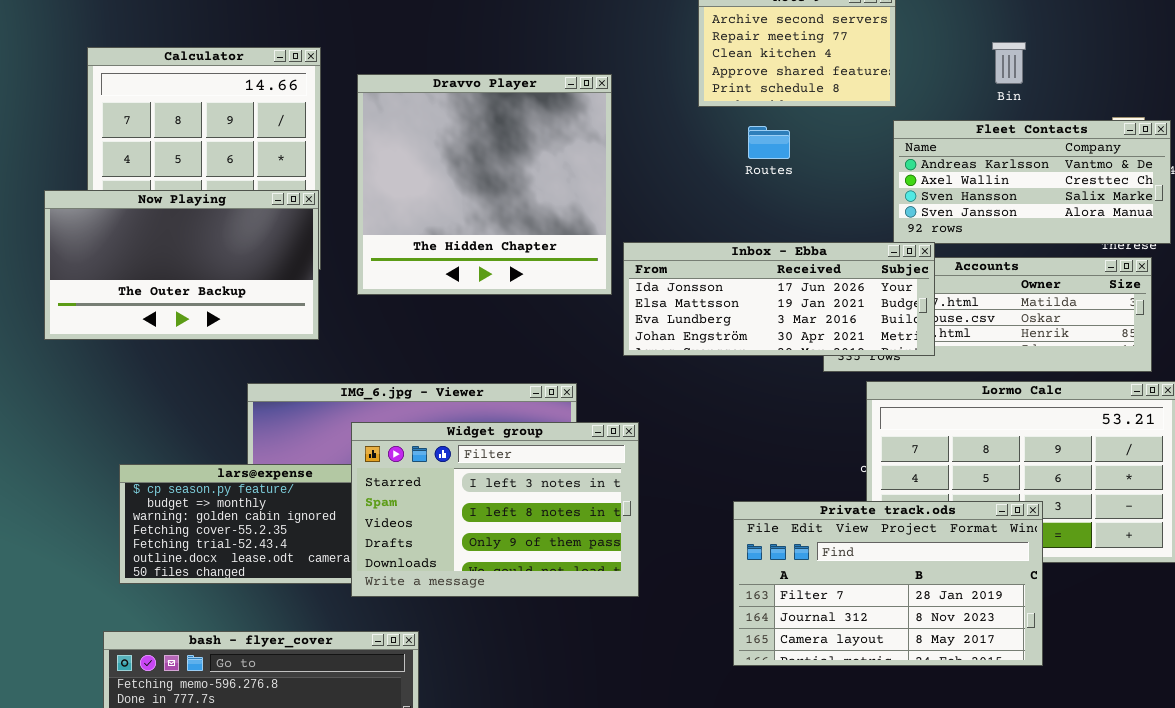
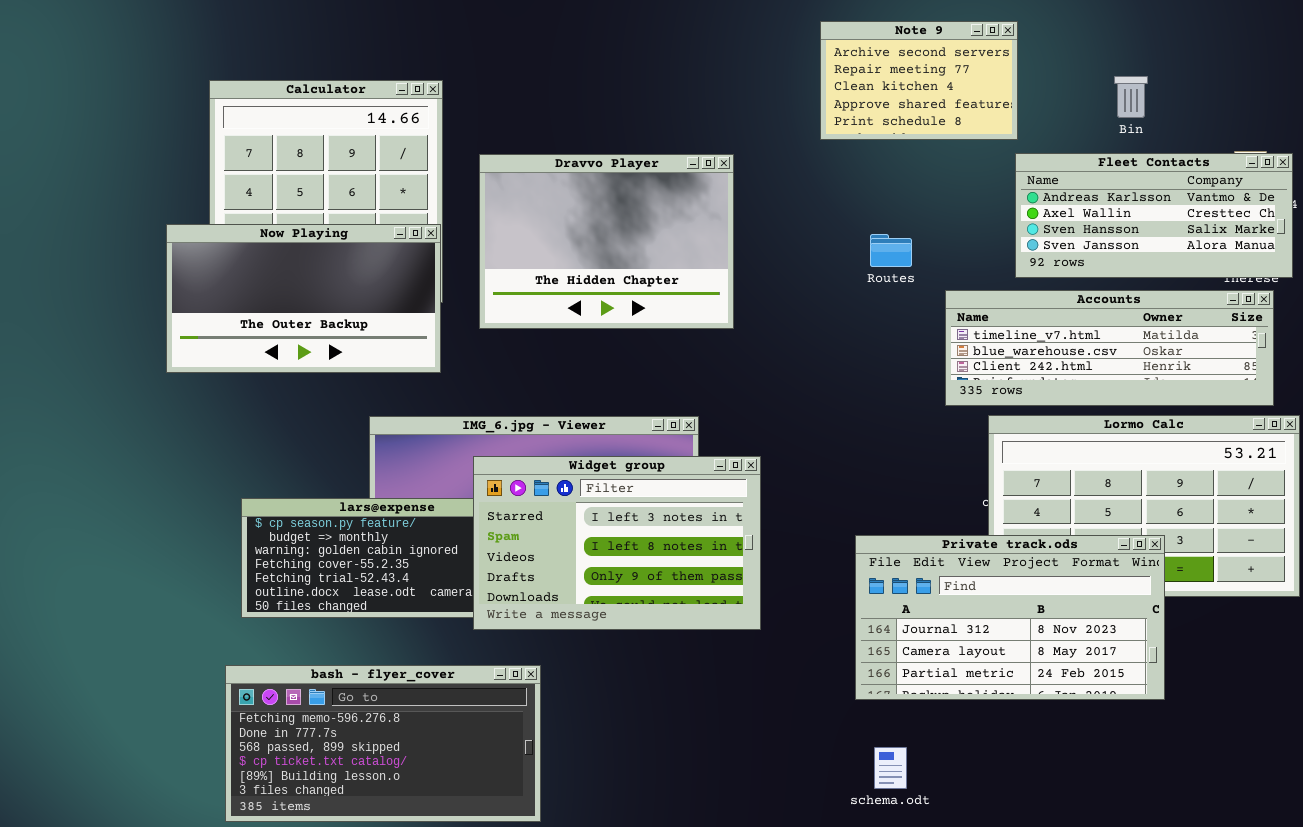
Dravvo Player: [357,74,612,295] -> [479,154,734,329], resized
Routes: [748,126,790,159] -> [870,234,912,267], moved
Inbox - Ebba: [623,242,935,356] -> none, closed
Private track.ods: [733,501,1043,666] -> [855,535,1165,700], scrolled down 1 row

